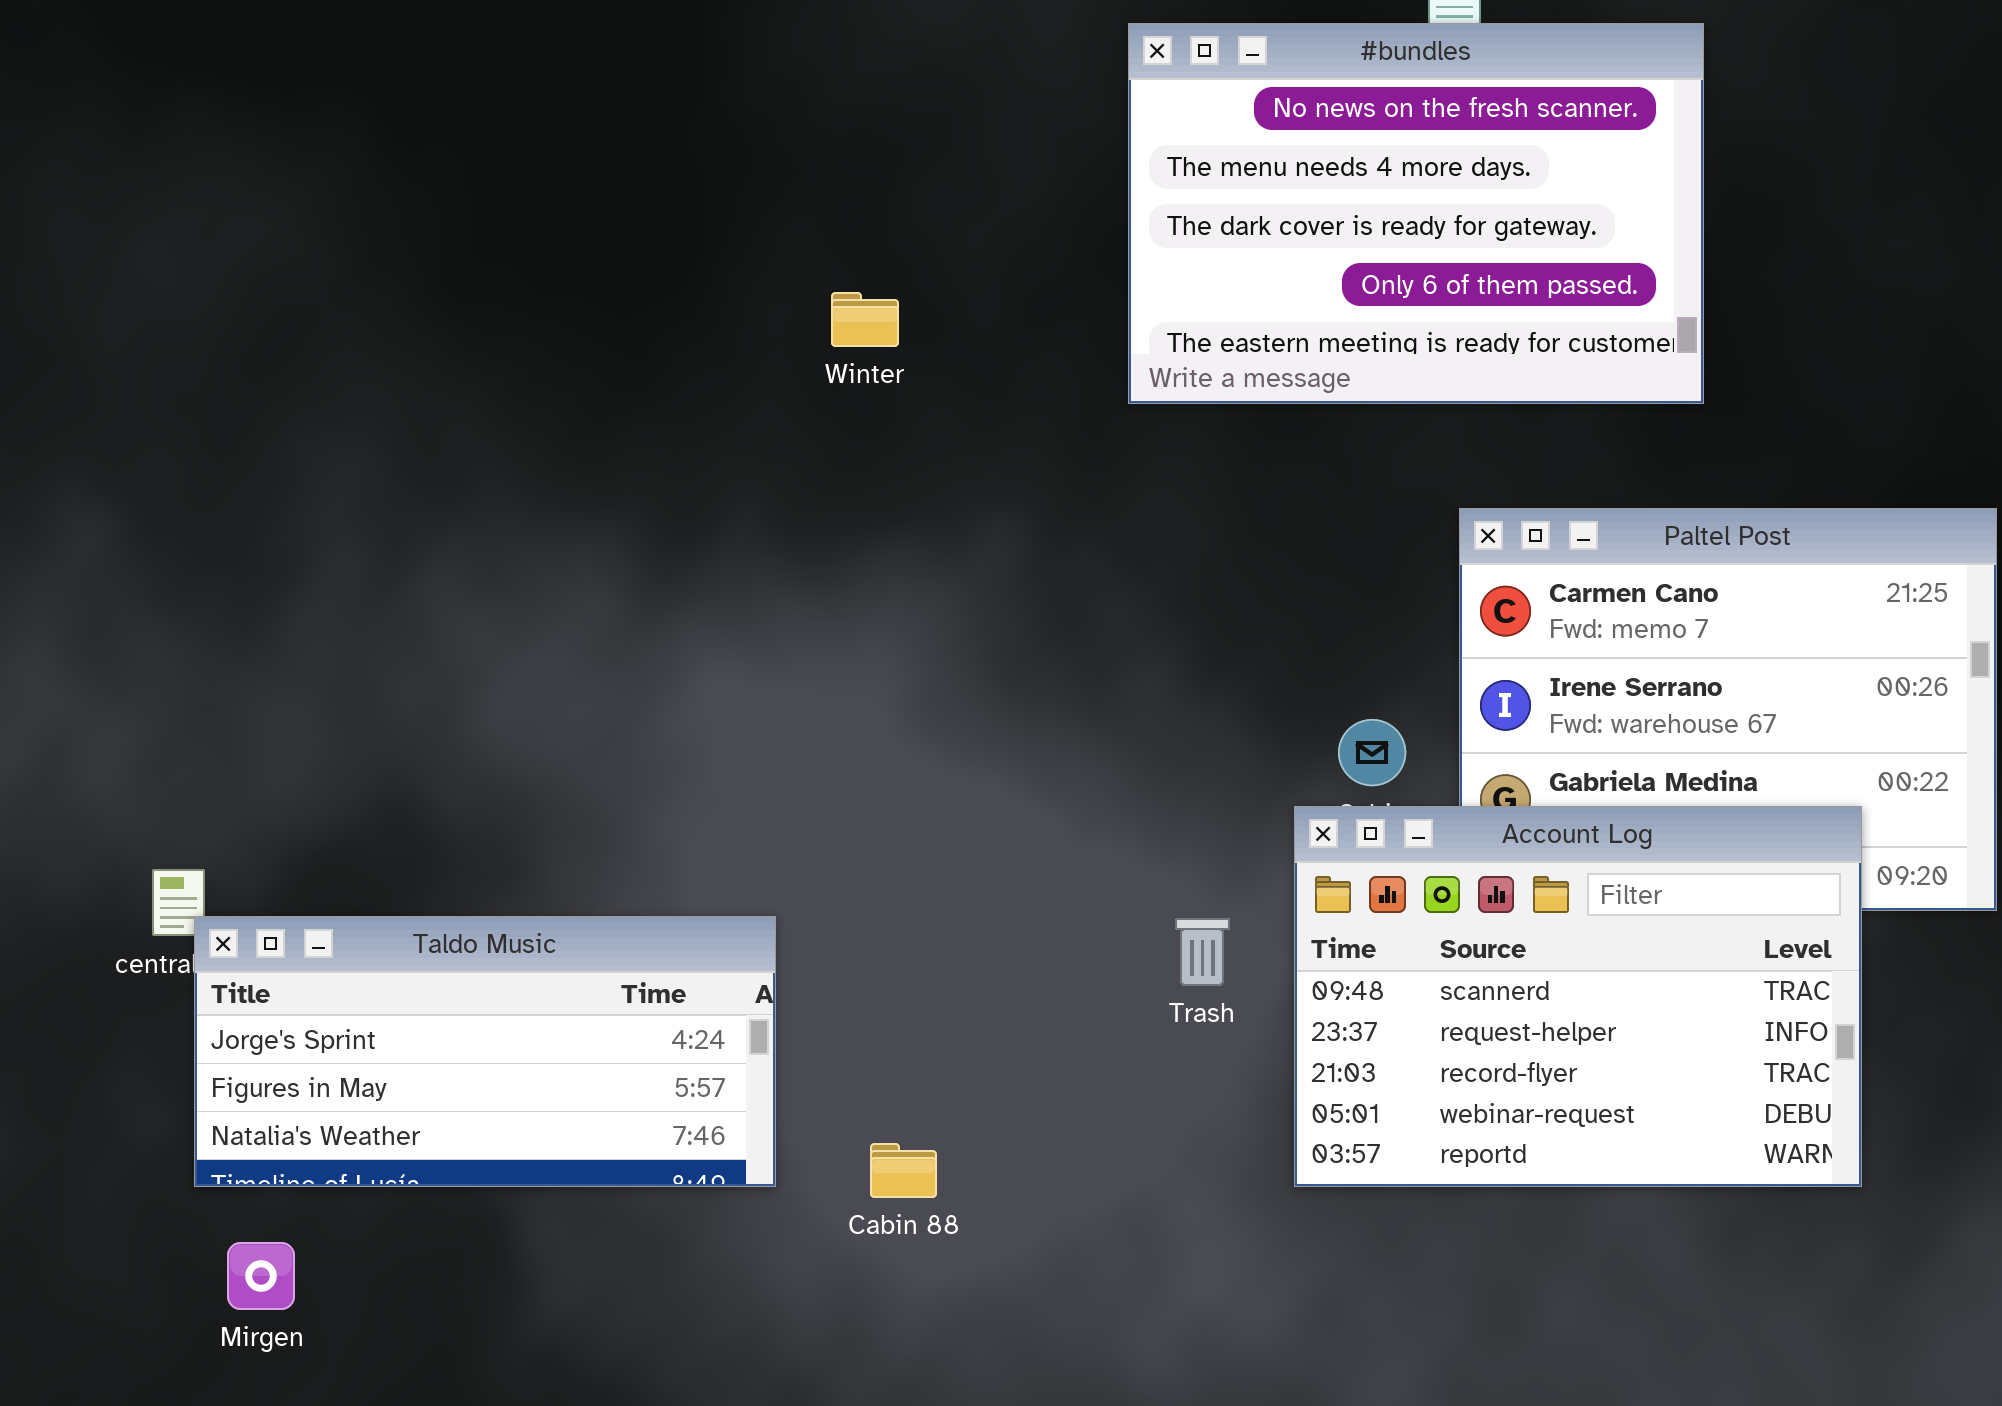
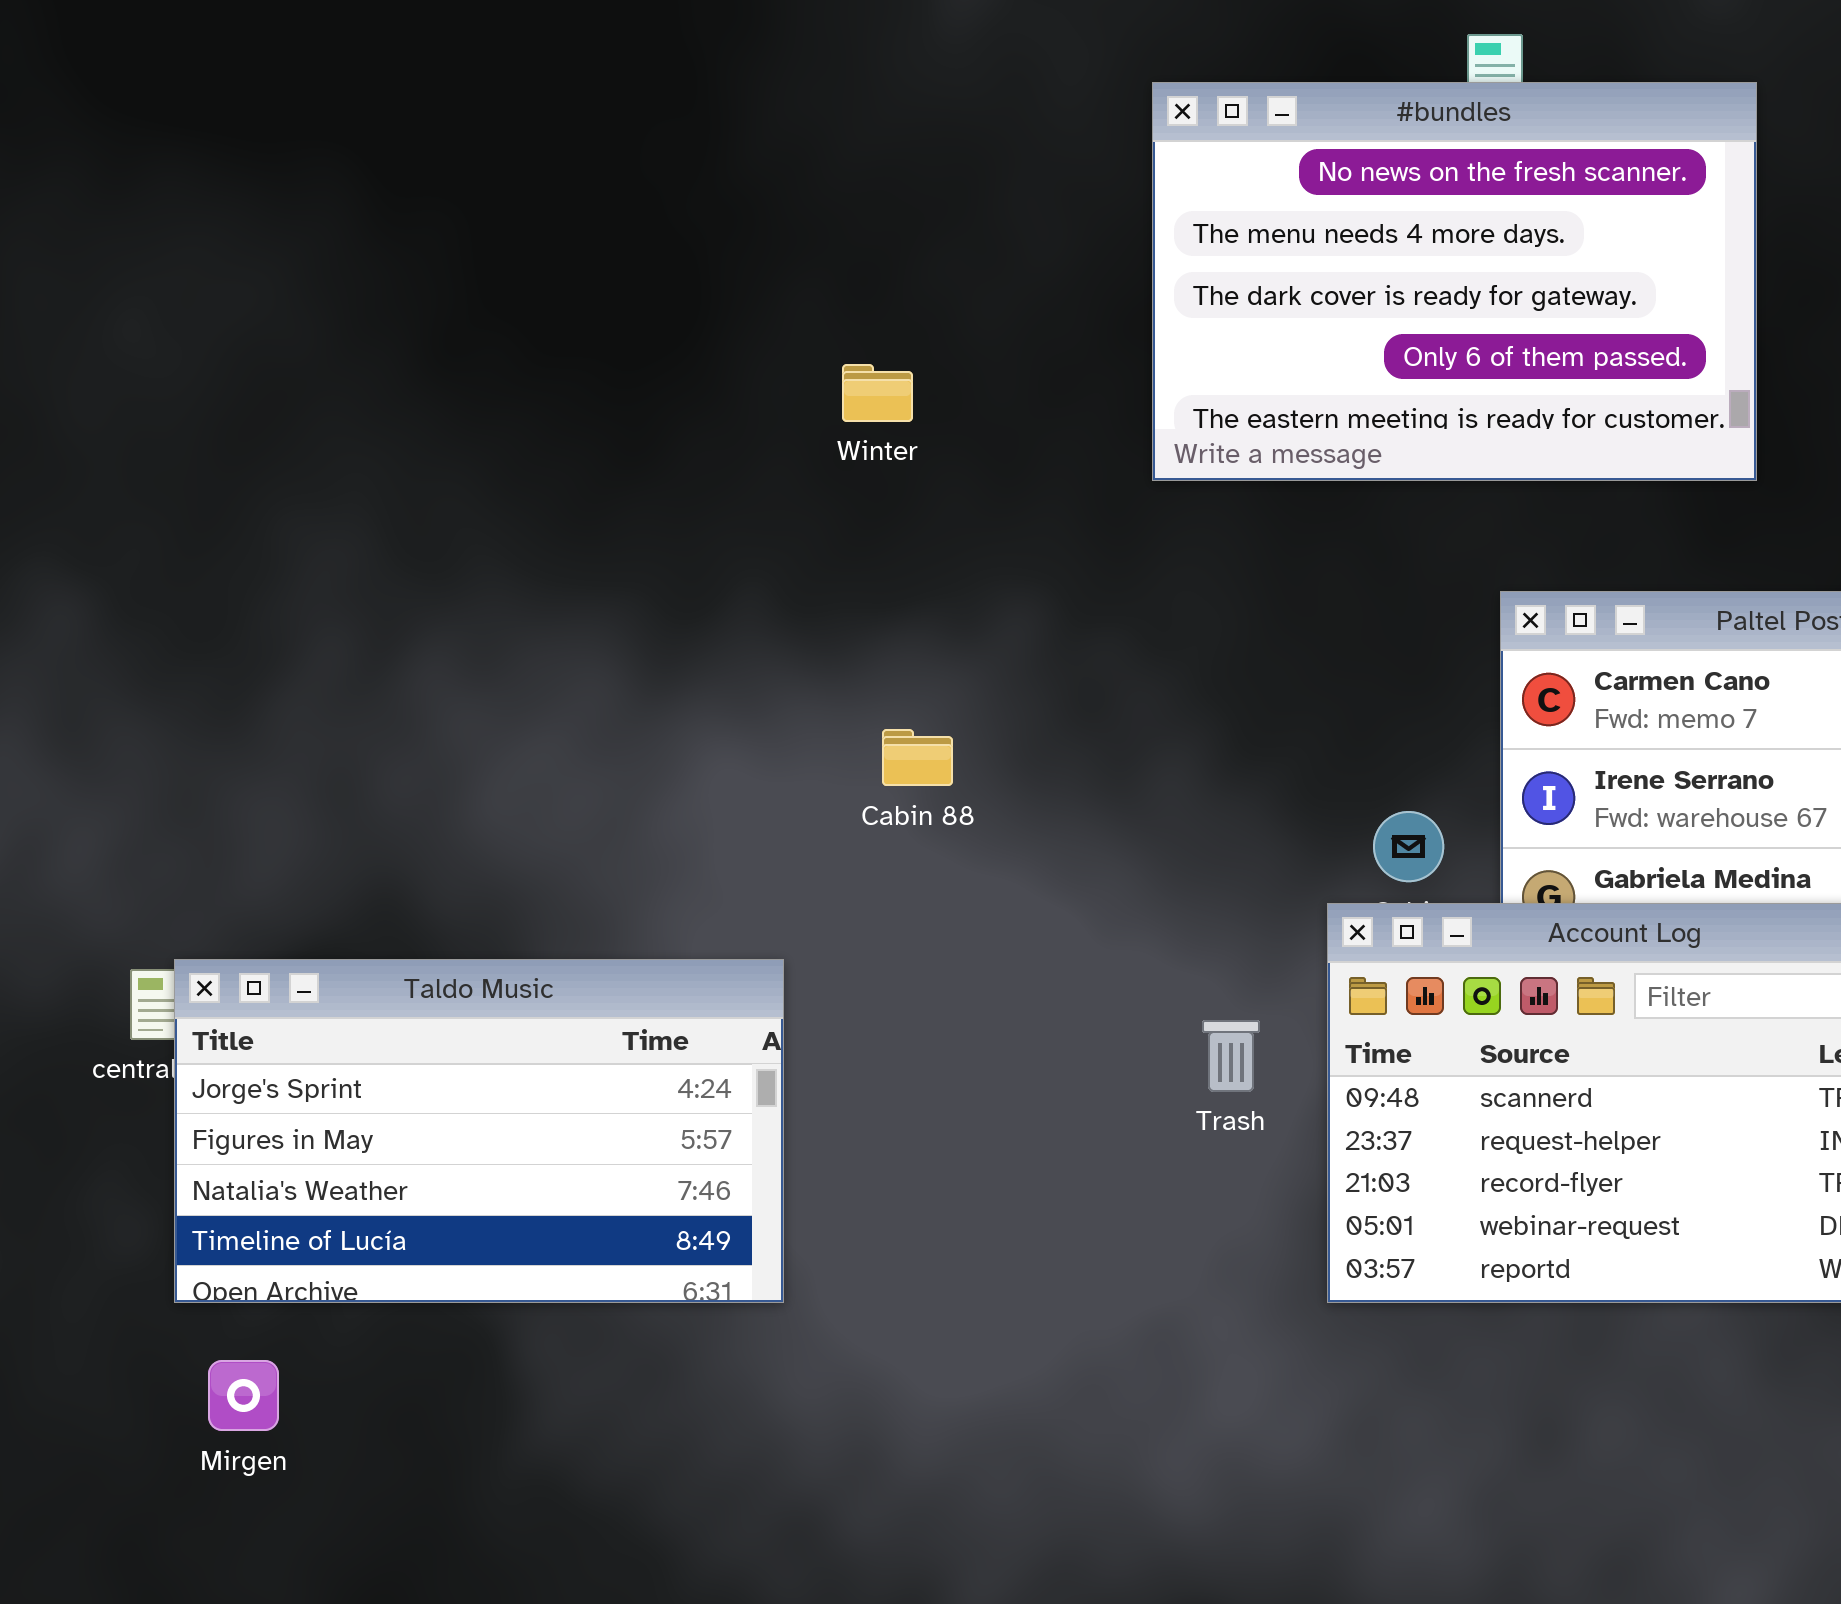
Taldo Music: [194,916,776,1187] -> [174,959,784,1303], resized
Cabin 88: [870,1143,937,1198] -> [882,729,953,786], moved

